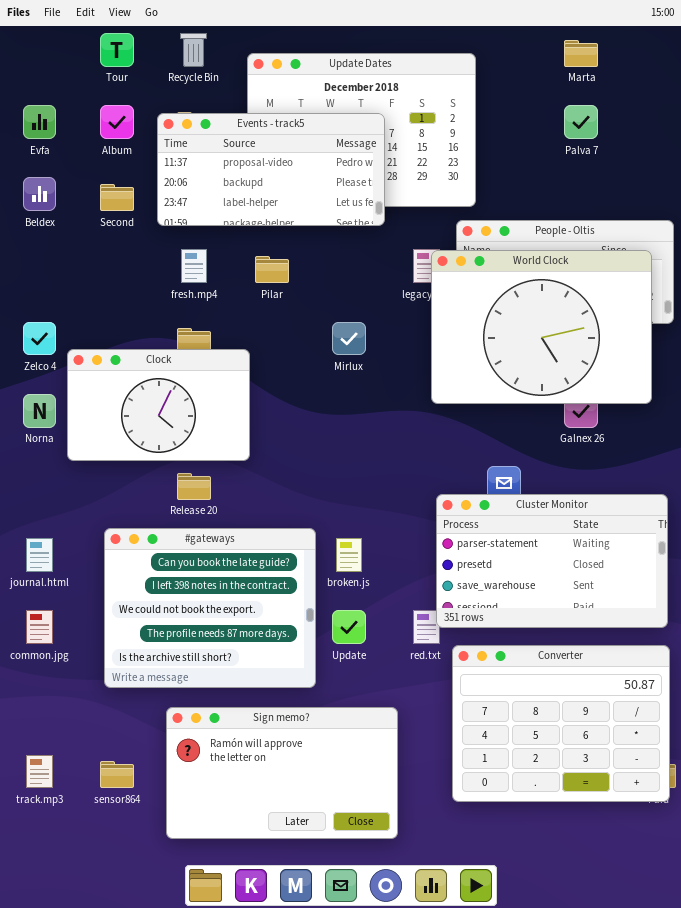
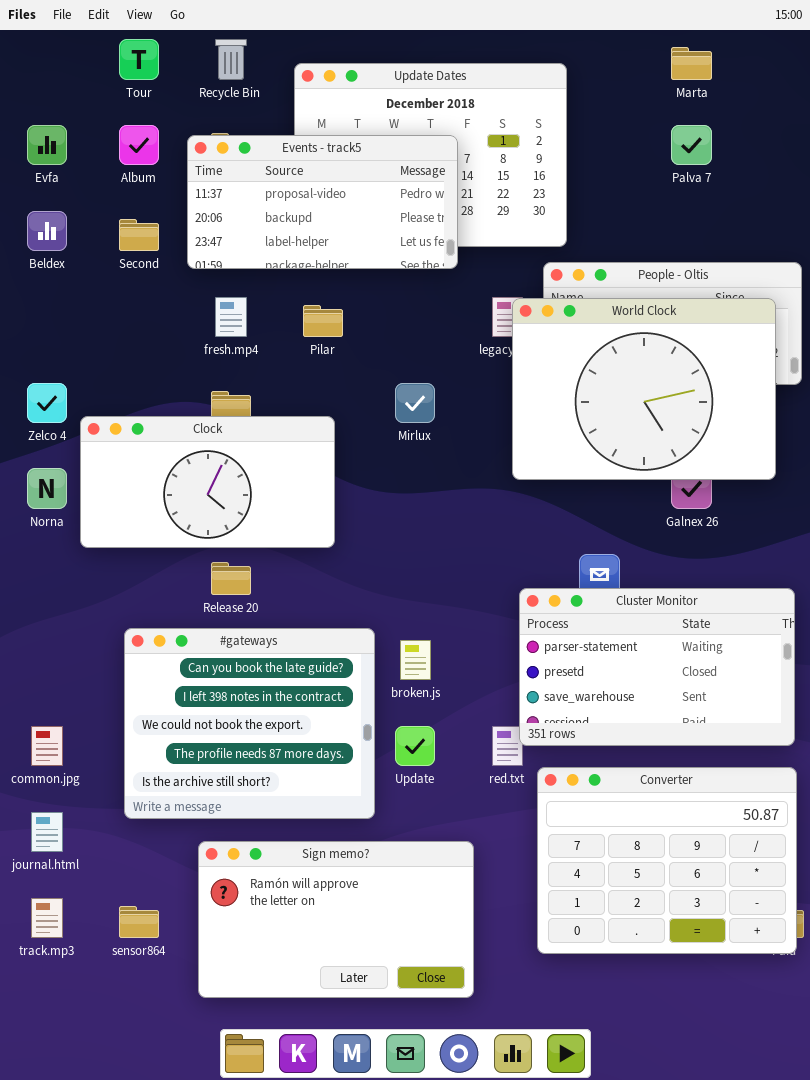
Clock: [67,349,250,461] -> [80,416,335,548], resized
journal.html: [26,538,53,572] -> [31,812,63,852], moved

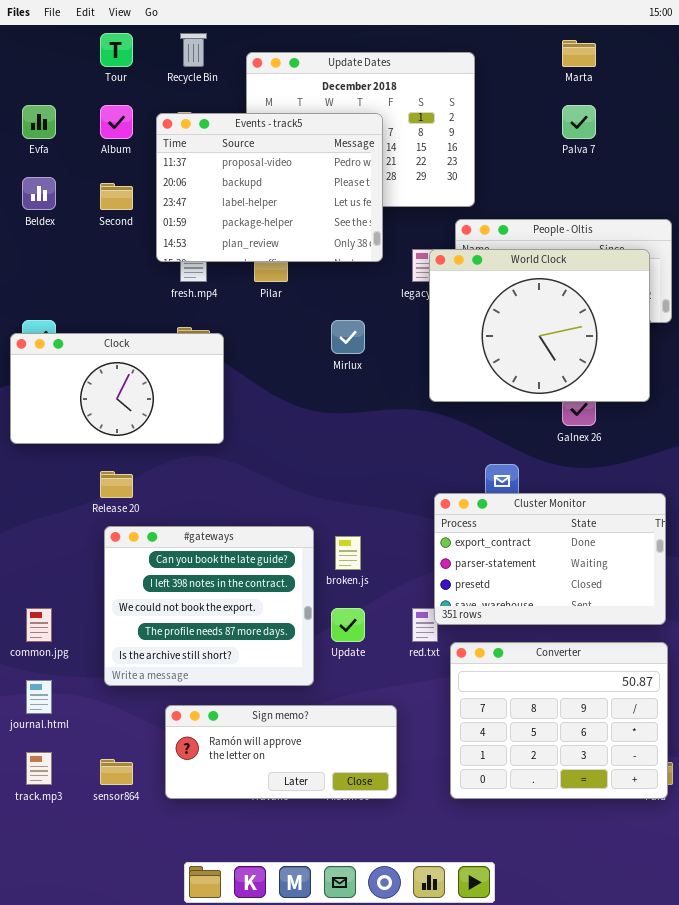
Events - track5: [187,135,458,269] -> [156,113,383,262], resized
Clock: [80,416,335,548] -> [10,333,224,444], moved
Release 20: [211,562,251,595] -> [100,471,133,498], moved
Cluster Monitor: [519,588,795,746] -> [434,493,666,625], scrolled up 1 row
Sign memo?: [198,841,474,998] -> [165,705,397,799], resized

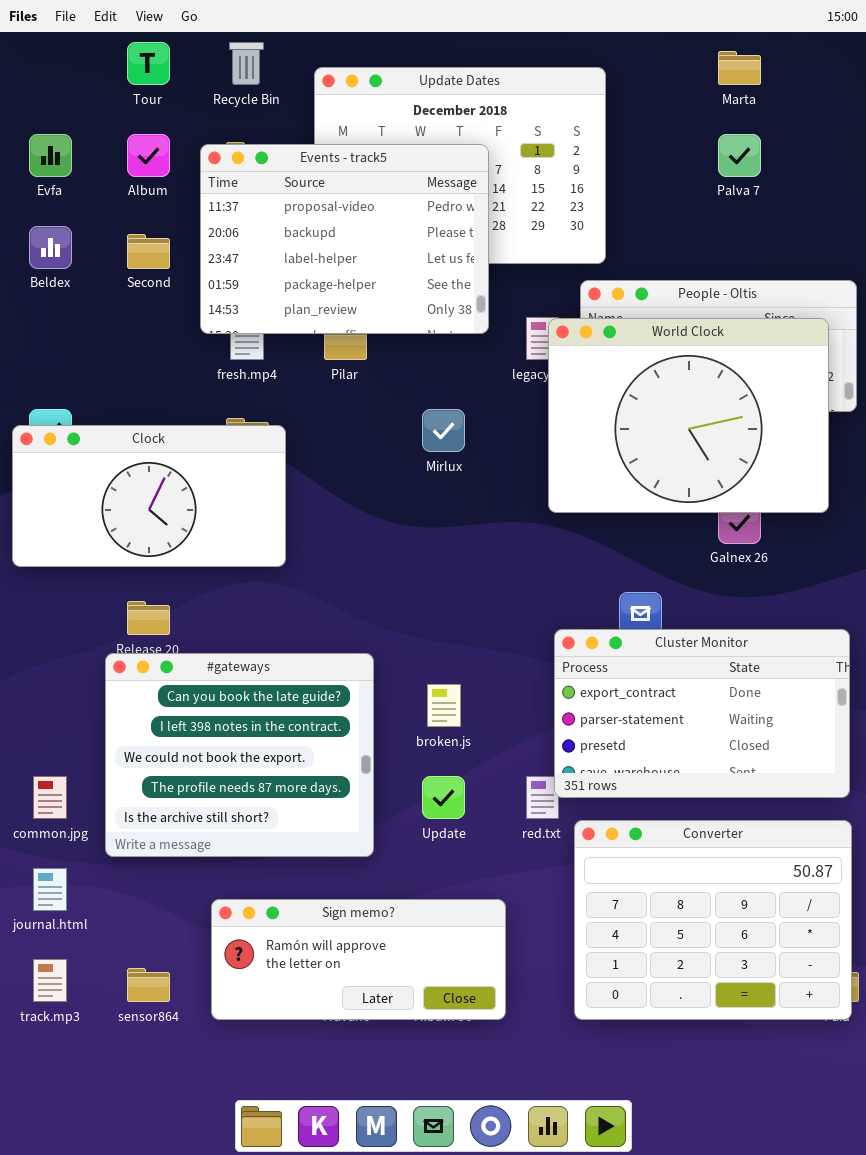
#gateways: [104,526,314,686] -> [105,653,374,857], moved

